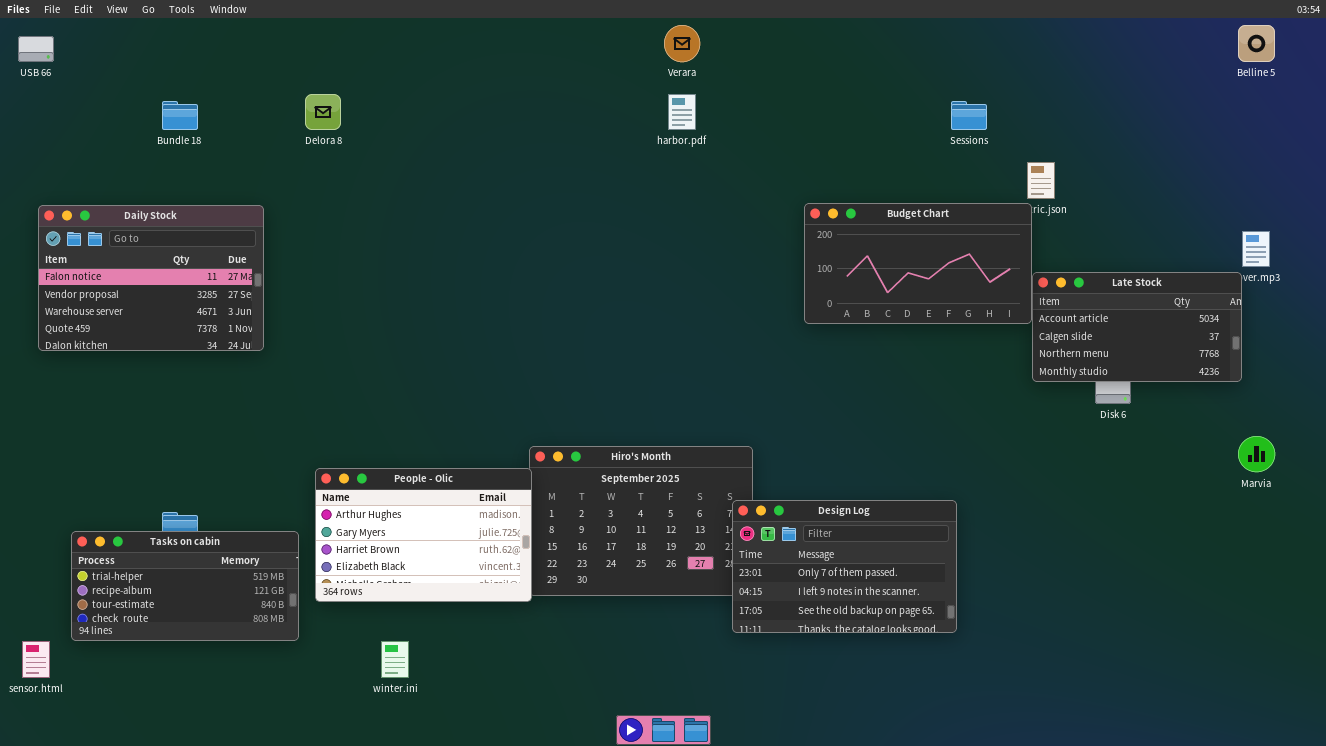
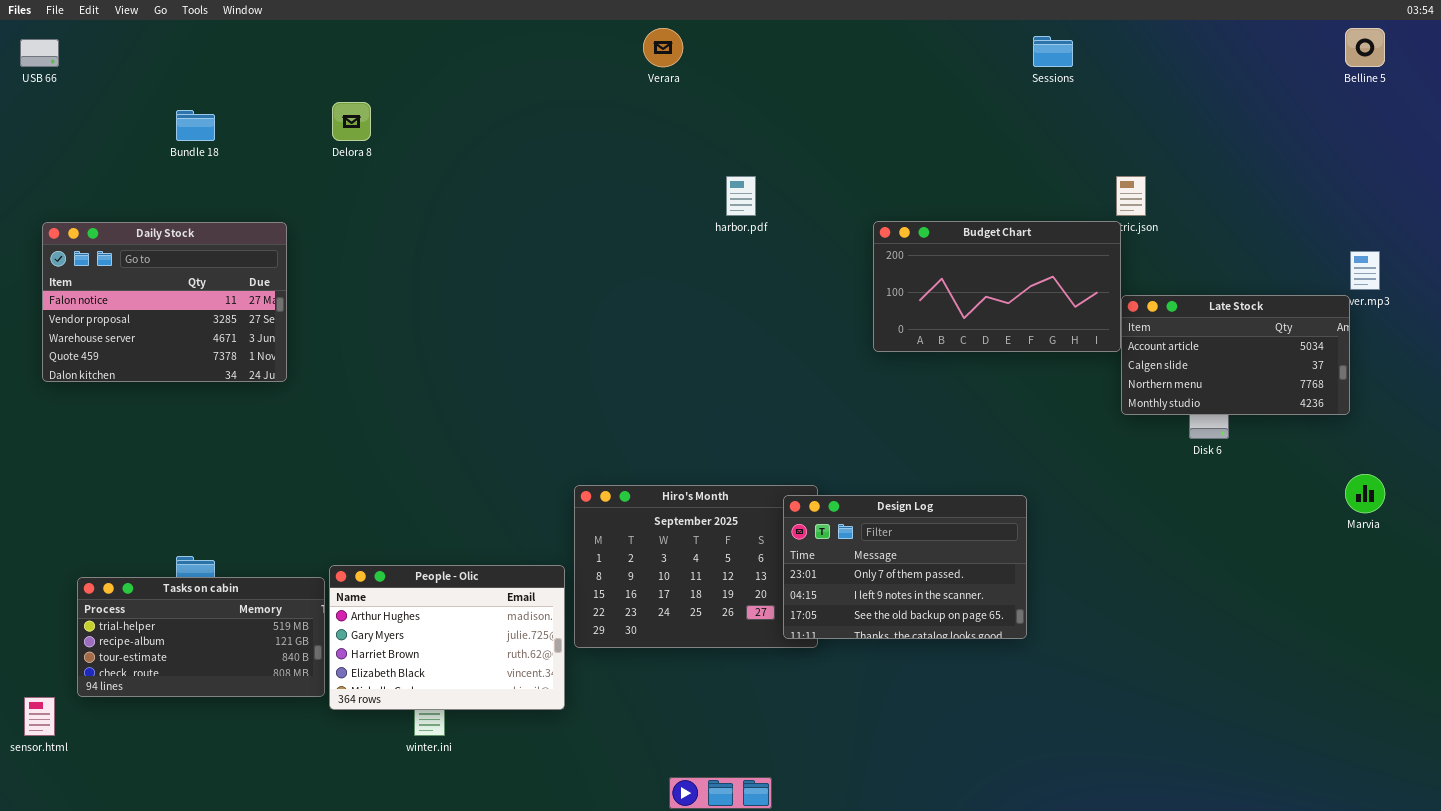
Verara: [664,25,700,62] -> [643,28,683,67], moved
harbor.pdf: [668,94,696,130] -> [726,176,756,216], moved
Sessions: [951,101,987,130] -> [1033,36,1073,67], moved
People - Olic: [315,468,532,602] -> [329,565,565,710], moved
Design Log: [732,500,957,633] -> [783,495,1027,639], moved

